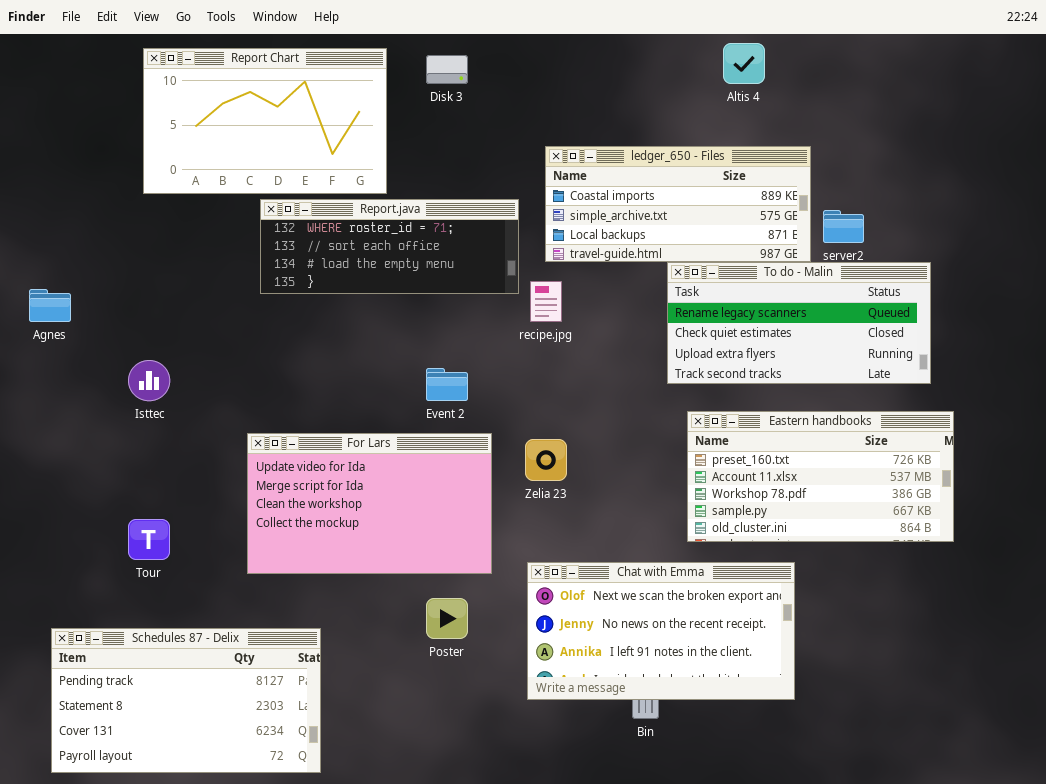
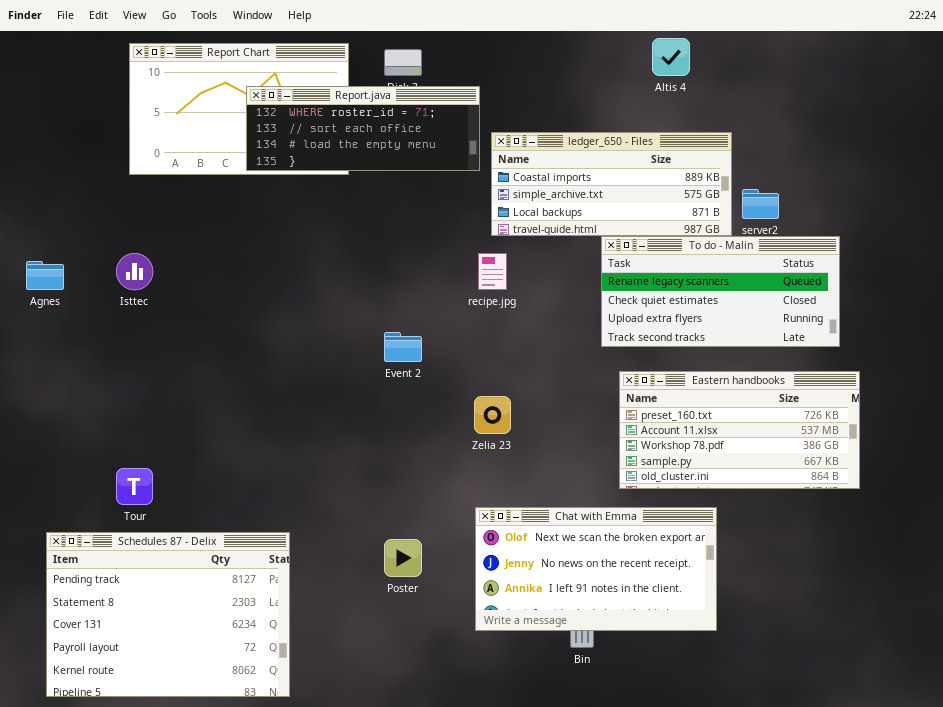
Report.java: [260,199,519,294] -> [246,86,480,171], moved
Isttec: [128,360,170,401] -> [116,253,153,290], moved
For Lars: [247,433,492,574] -> none, closed
Schedules 87 - Delix: [51,628,321,773] -> [46,532,290,697], resized

